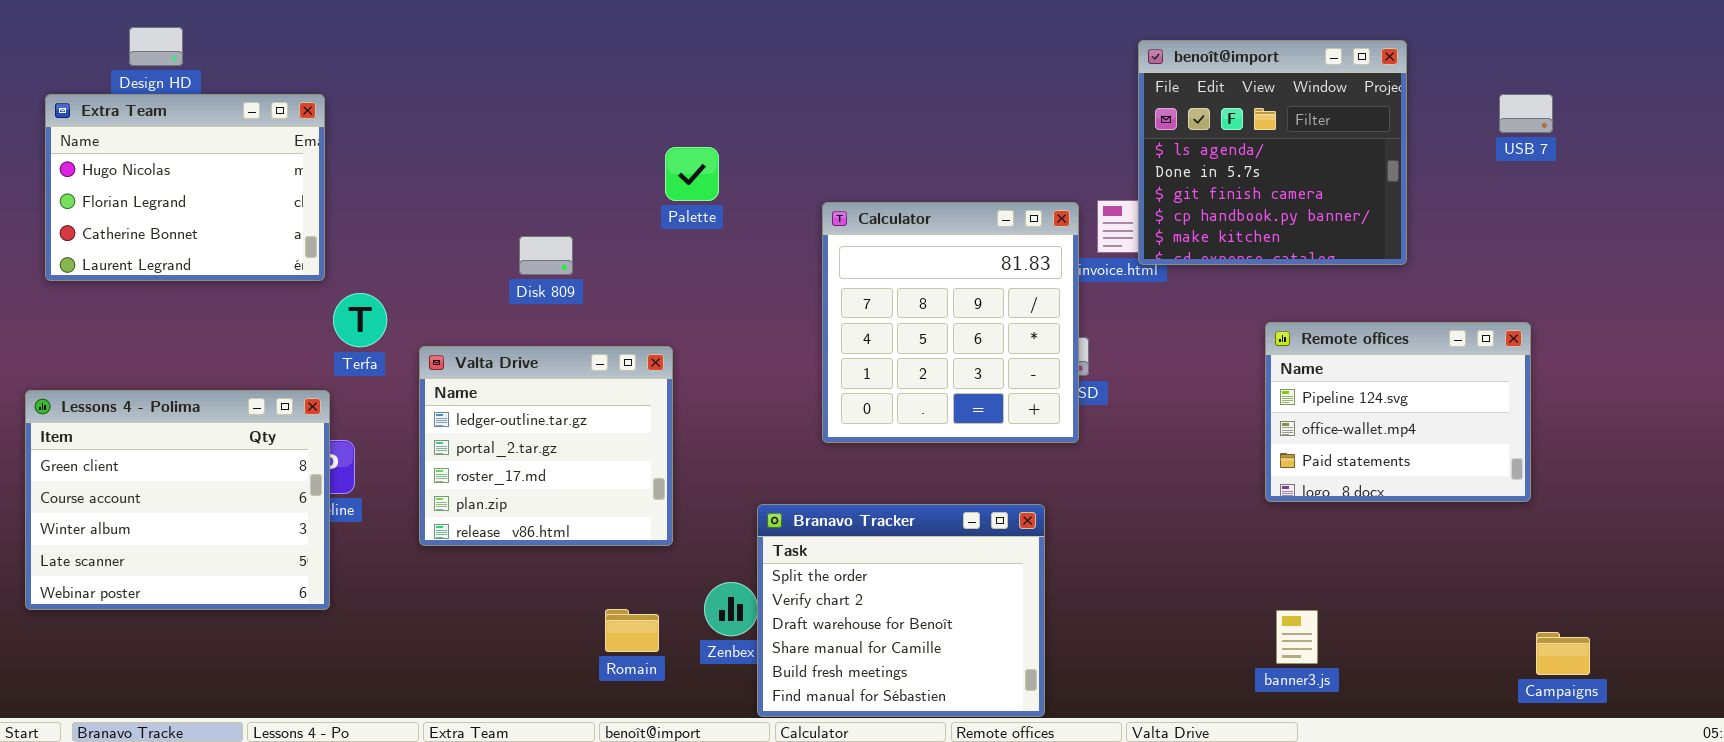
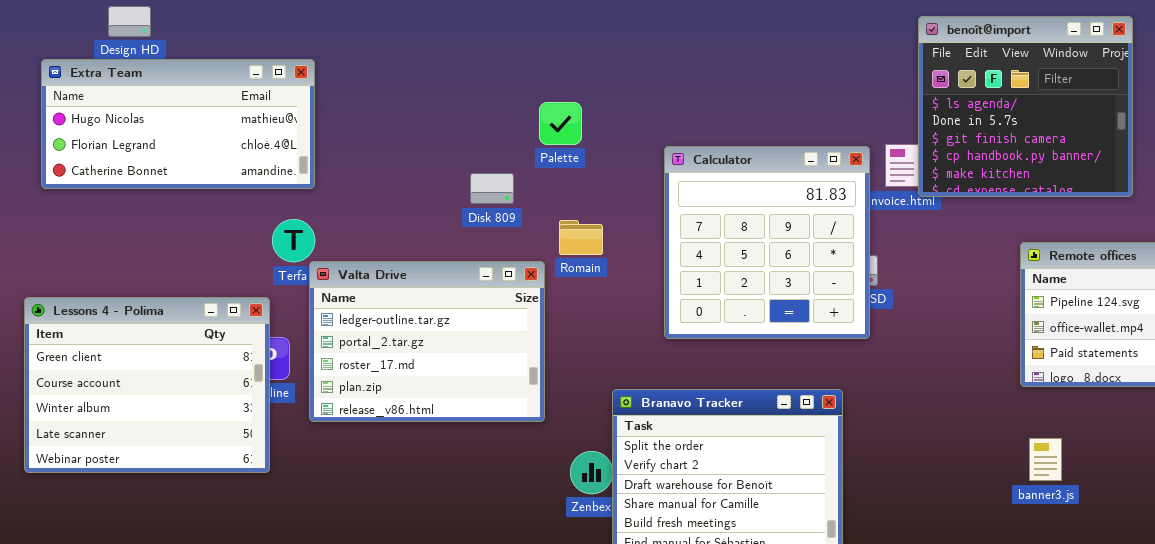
Extra Team: [45,94,325,281] -> [41,59,315,189], resized
Disk 809: [519,236,573,275] -> [470,173,514,204], moved
Valta Drive: [419,346,673,546] -> [309,261,545,422], resized
Romain: [605,609,659,652] -> [559,220,603,255], moved
banner3.js: [1276,610,1318,664] -> [1029,438,1062,481], moved

